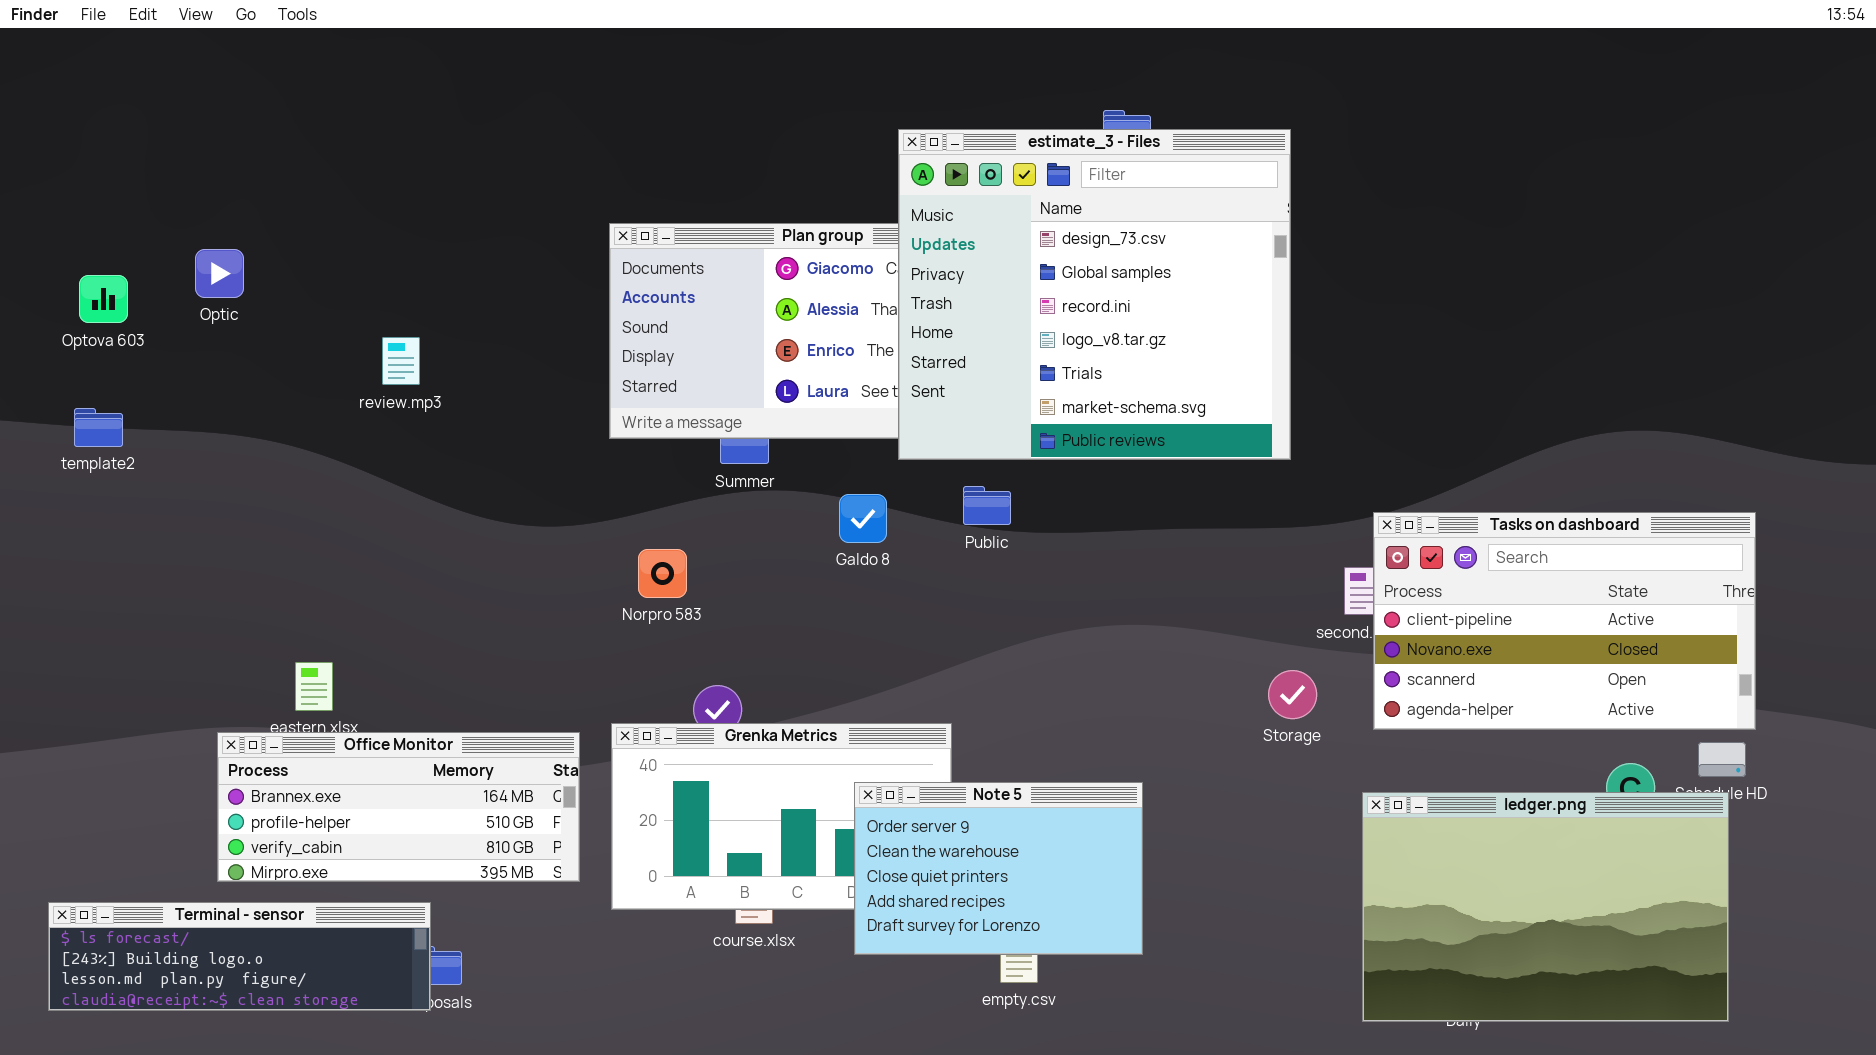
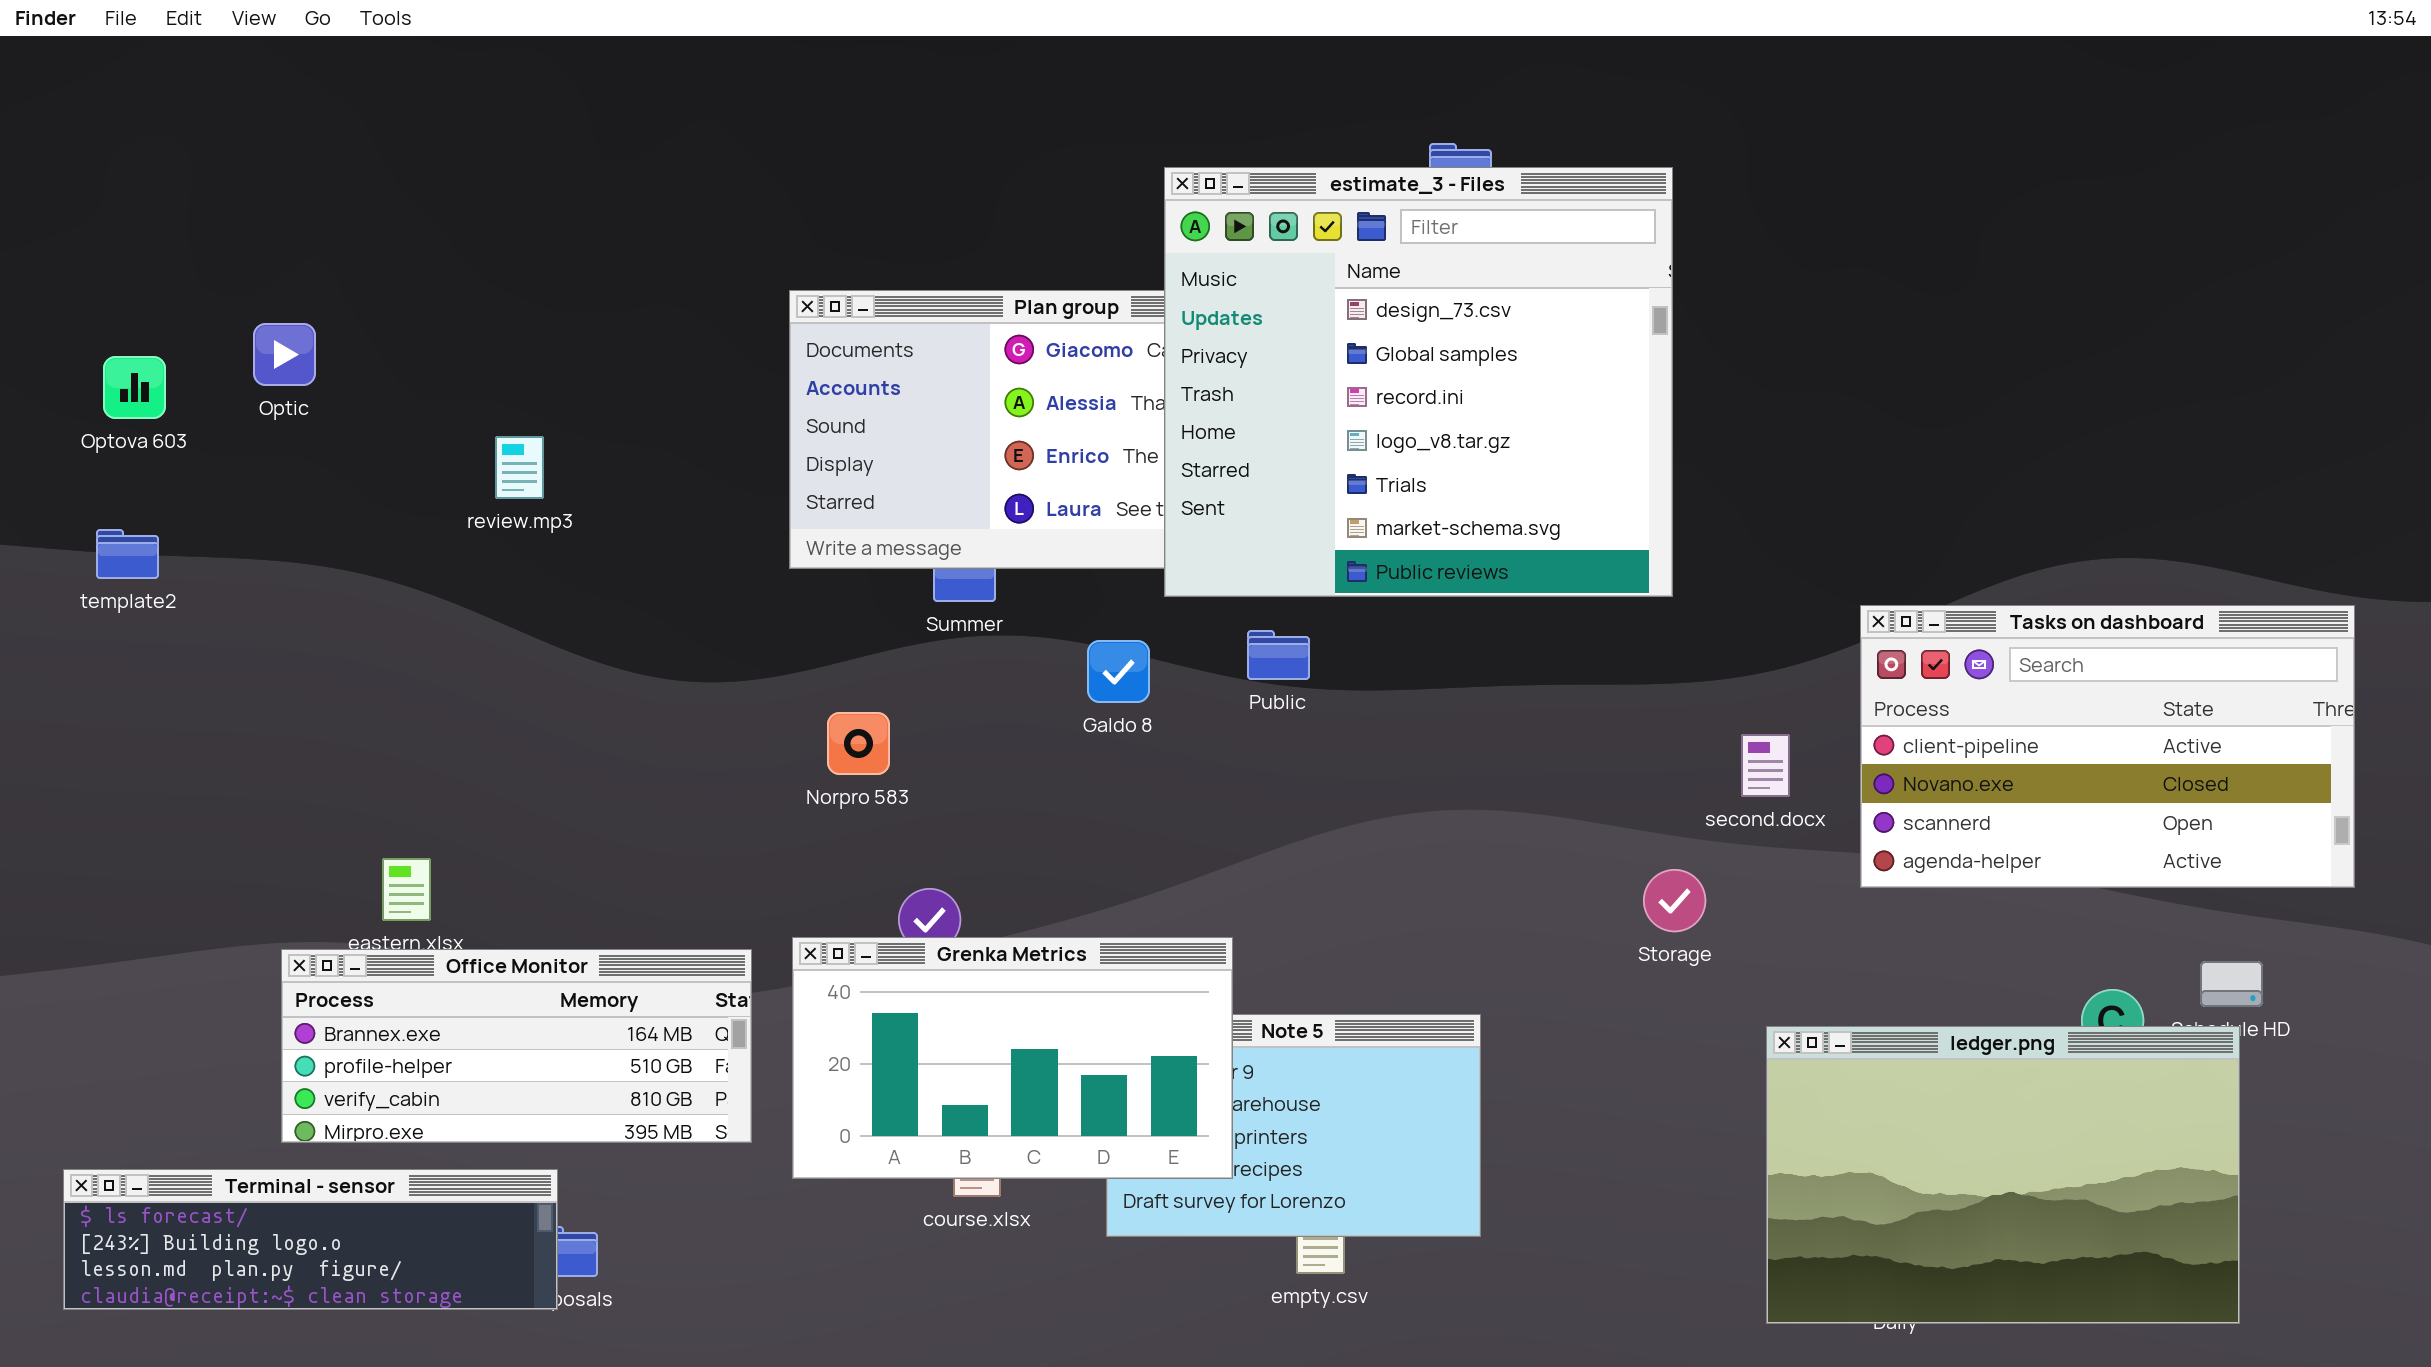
Tasks on dashboard: [1373,512,1756,730] -> [1860,605,2355,888], moved
Grenka Metrics: [611,723,952,910] -> [792,937,1233,1179], raised

